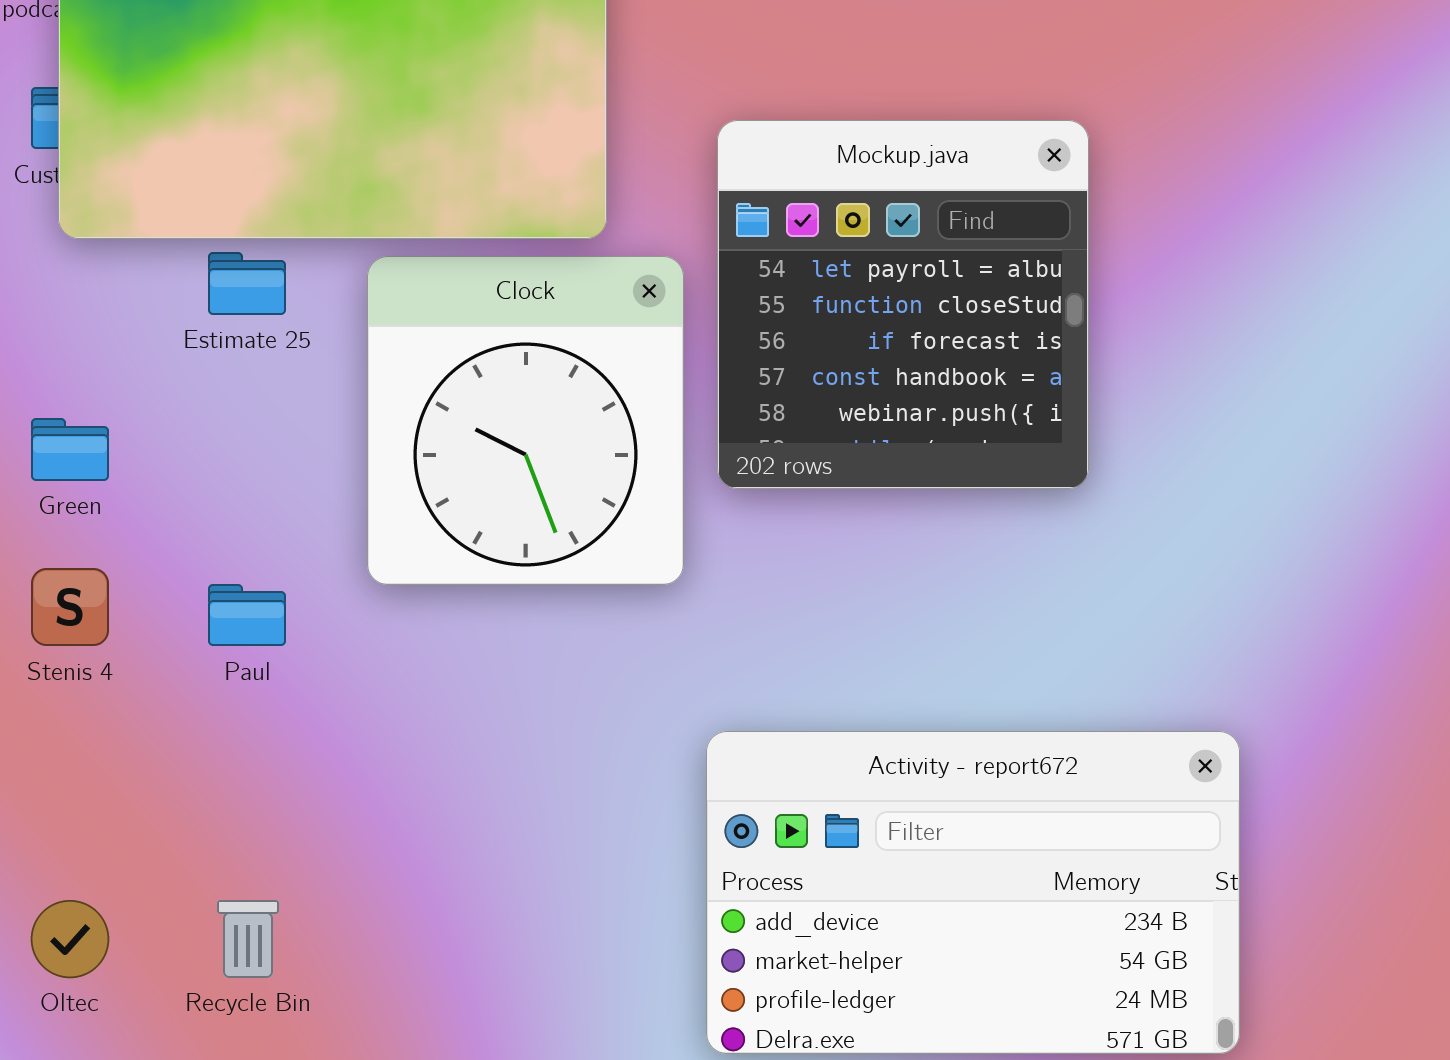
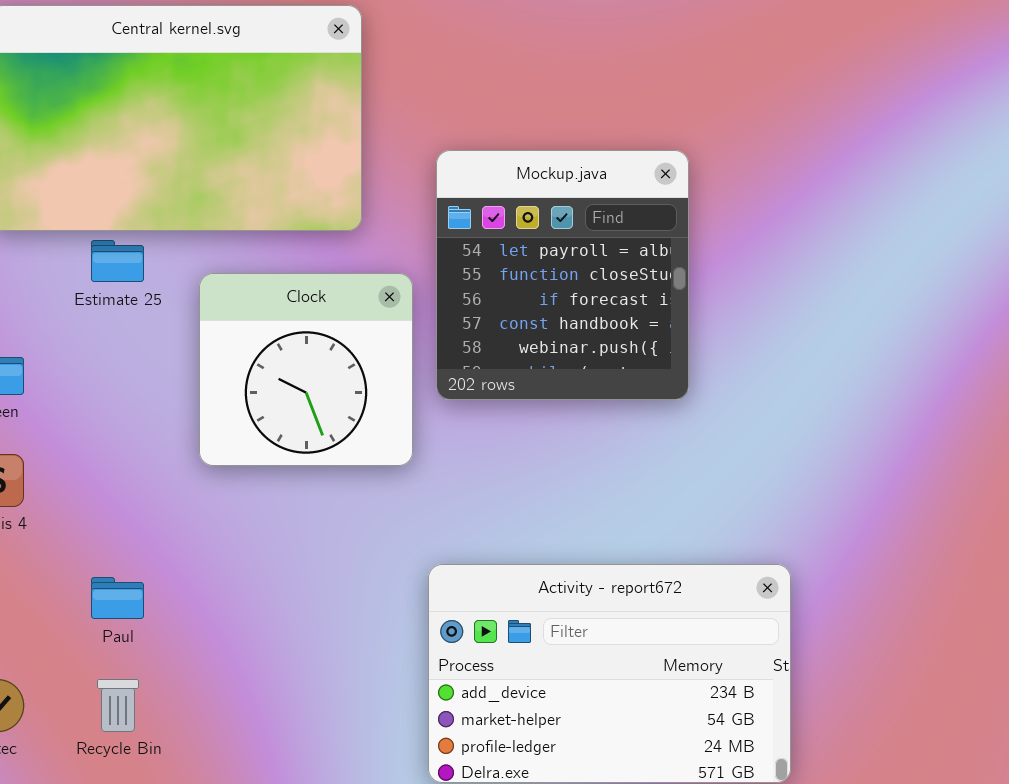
Clock: [367,256,684,585] -> [199,273,413,466], resized
Paul: [208,584,286,646] -> [91,577,144,619], moved

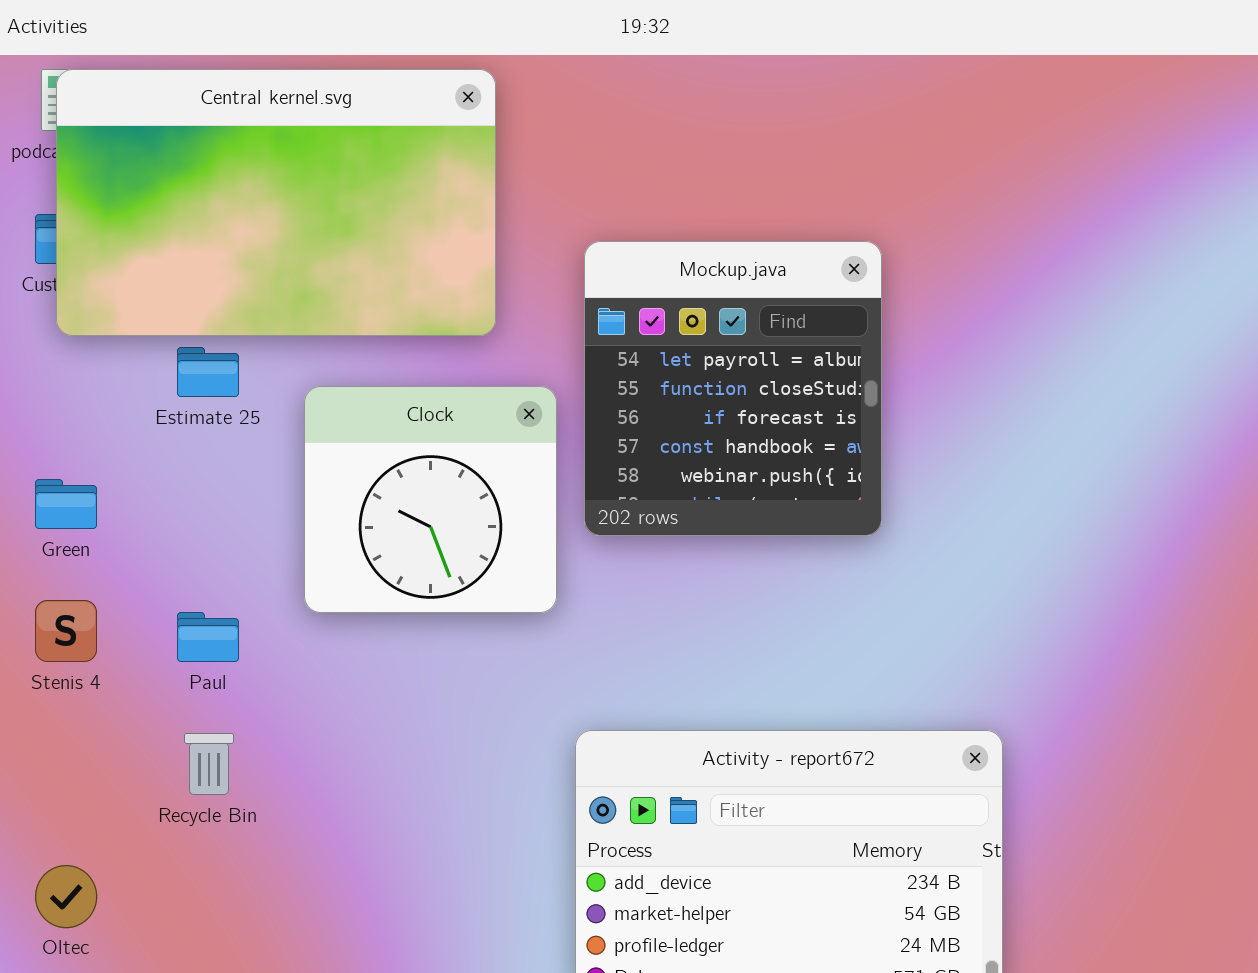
Paul: [91,577,144,619] -> [177,612,239,662], moved
Recycle Bin: [97,679,139,732] -> [184,733,234,795], moved

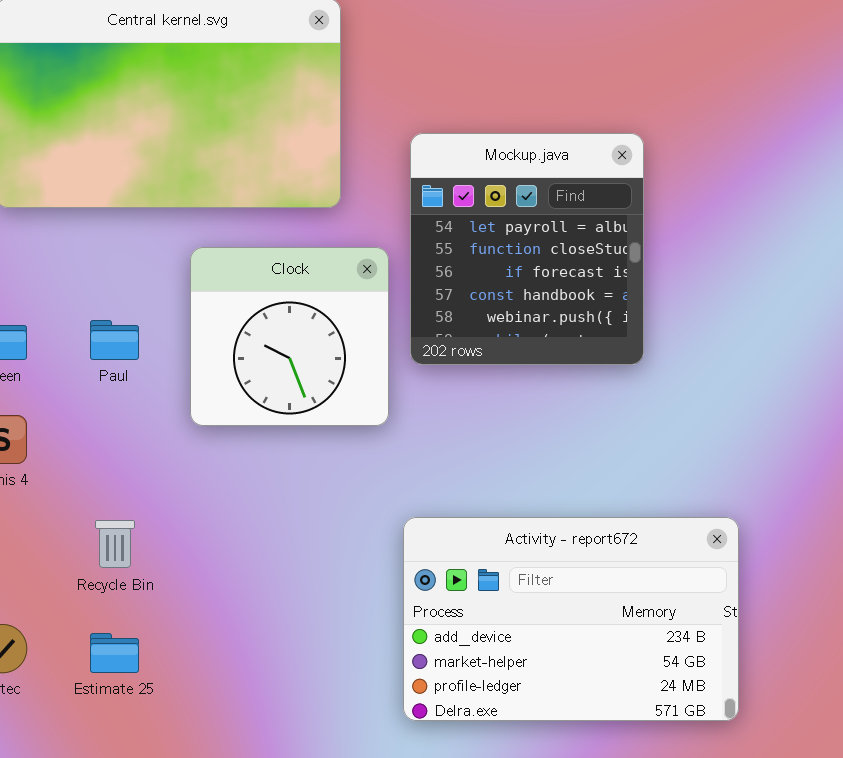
Estimate 25: [177,347,239,397] -> [90,633,139,673], moved
Paul: [177,612,239,662] -> [90,320,139,360], moved

